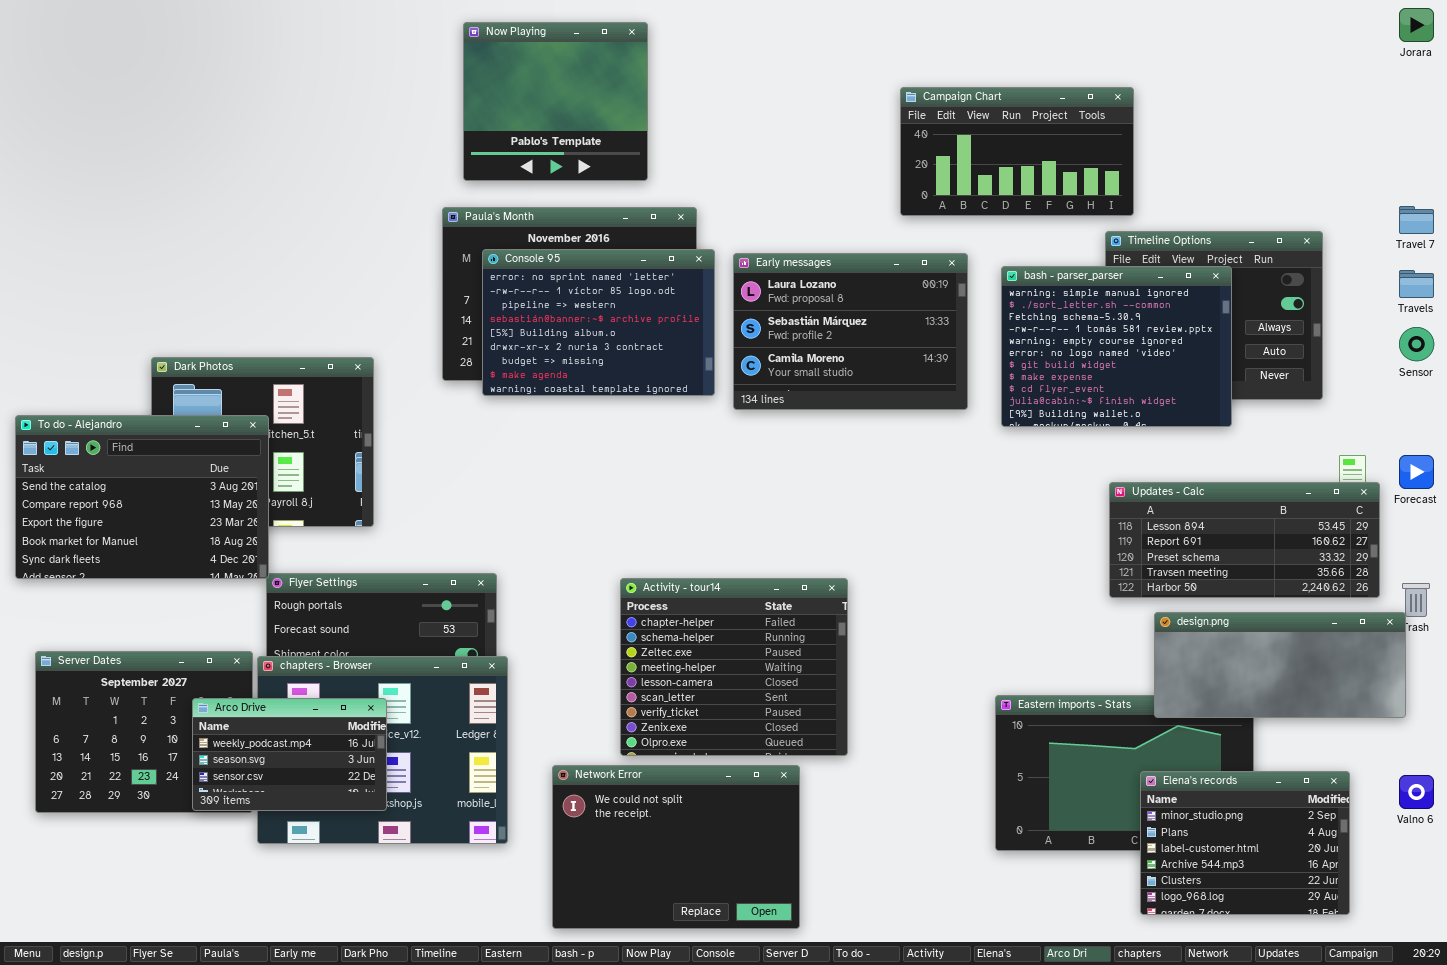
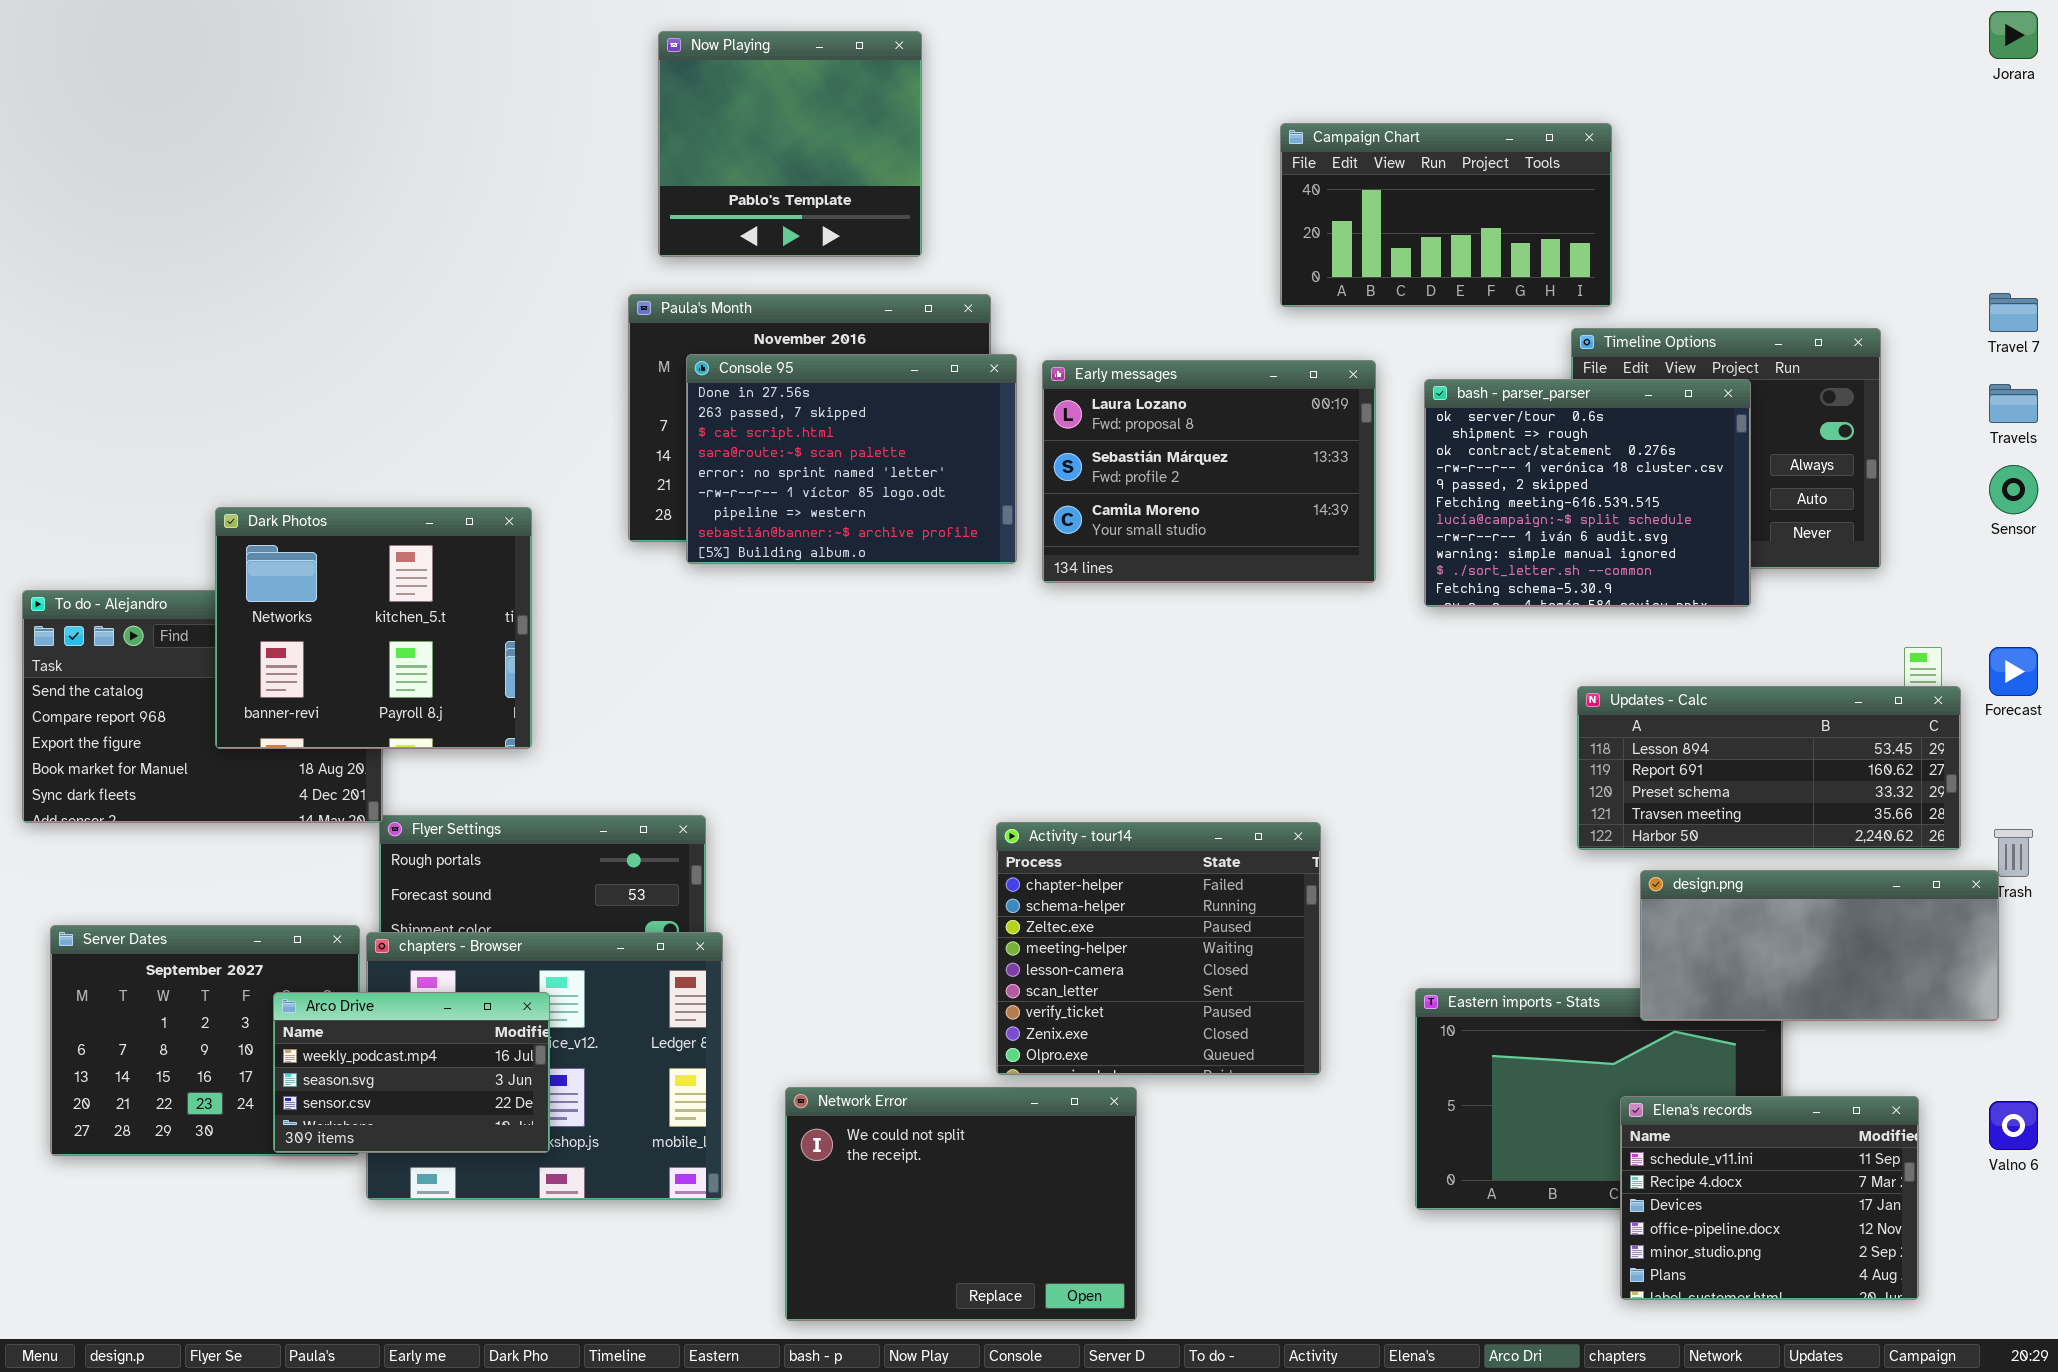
Console 95: [482,249,715,396] -> [686,354,1017,564], scrolled up 4 rows
bash - parser_parser: [1001,266,1232,427] -> [1424,379,1751,607], scrolled up 8 rows
Dark Photos: [151,357,374,527] -> [215,507,532,749], raised
Activity - tour14: [620,578,848,756] -> [996,822,1321,1075], moved
Elena's records: [1140,771,1350,915] -> [1620,1096,1919,1300], scrolled up 4 rows

